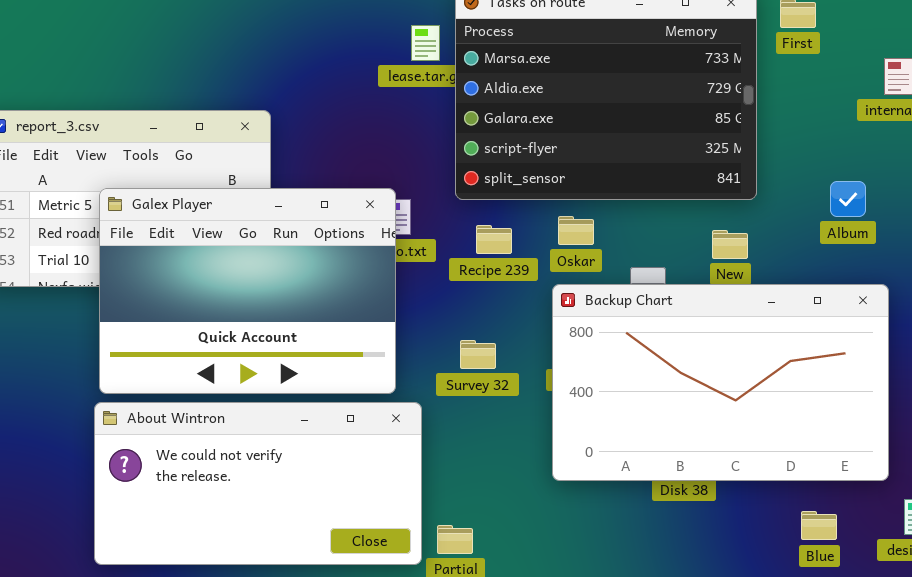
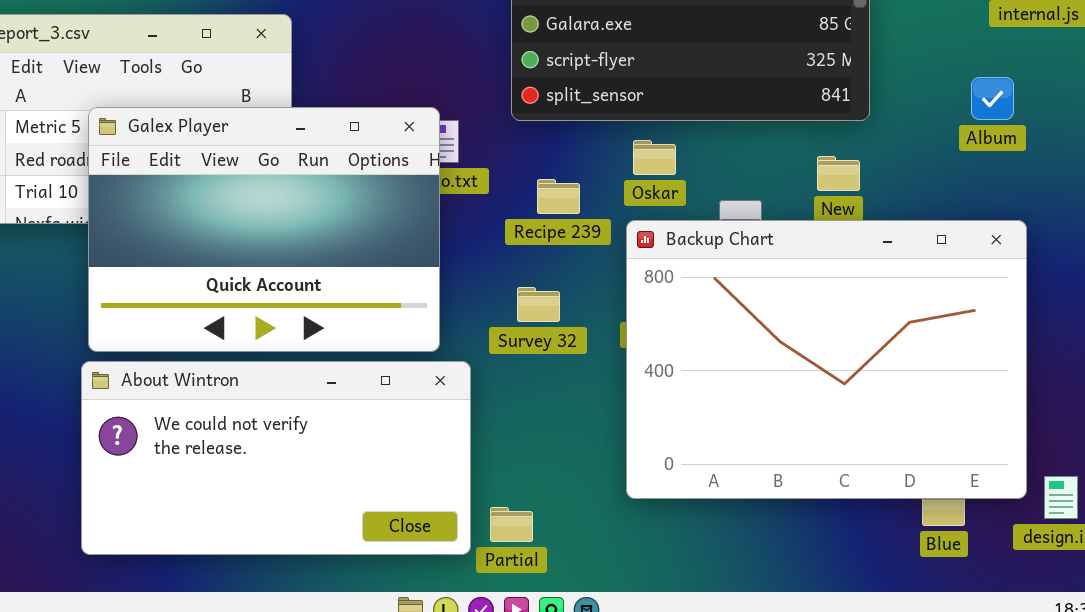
Album: [830,181,866,217] -> [971,77,1014,120], moved
Recipe 239: [476,225,512,254] -> [537,179,580,214], moved
Backup Chart: [552,284,889,481] -> [626,220,1027,499], resized

